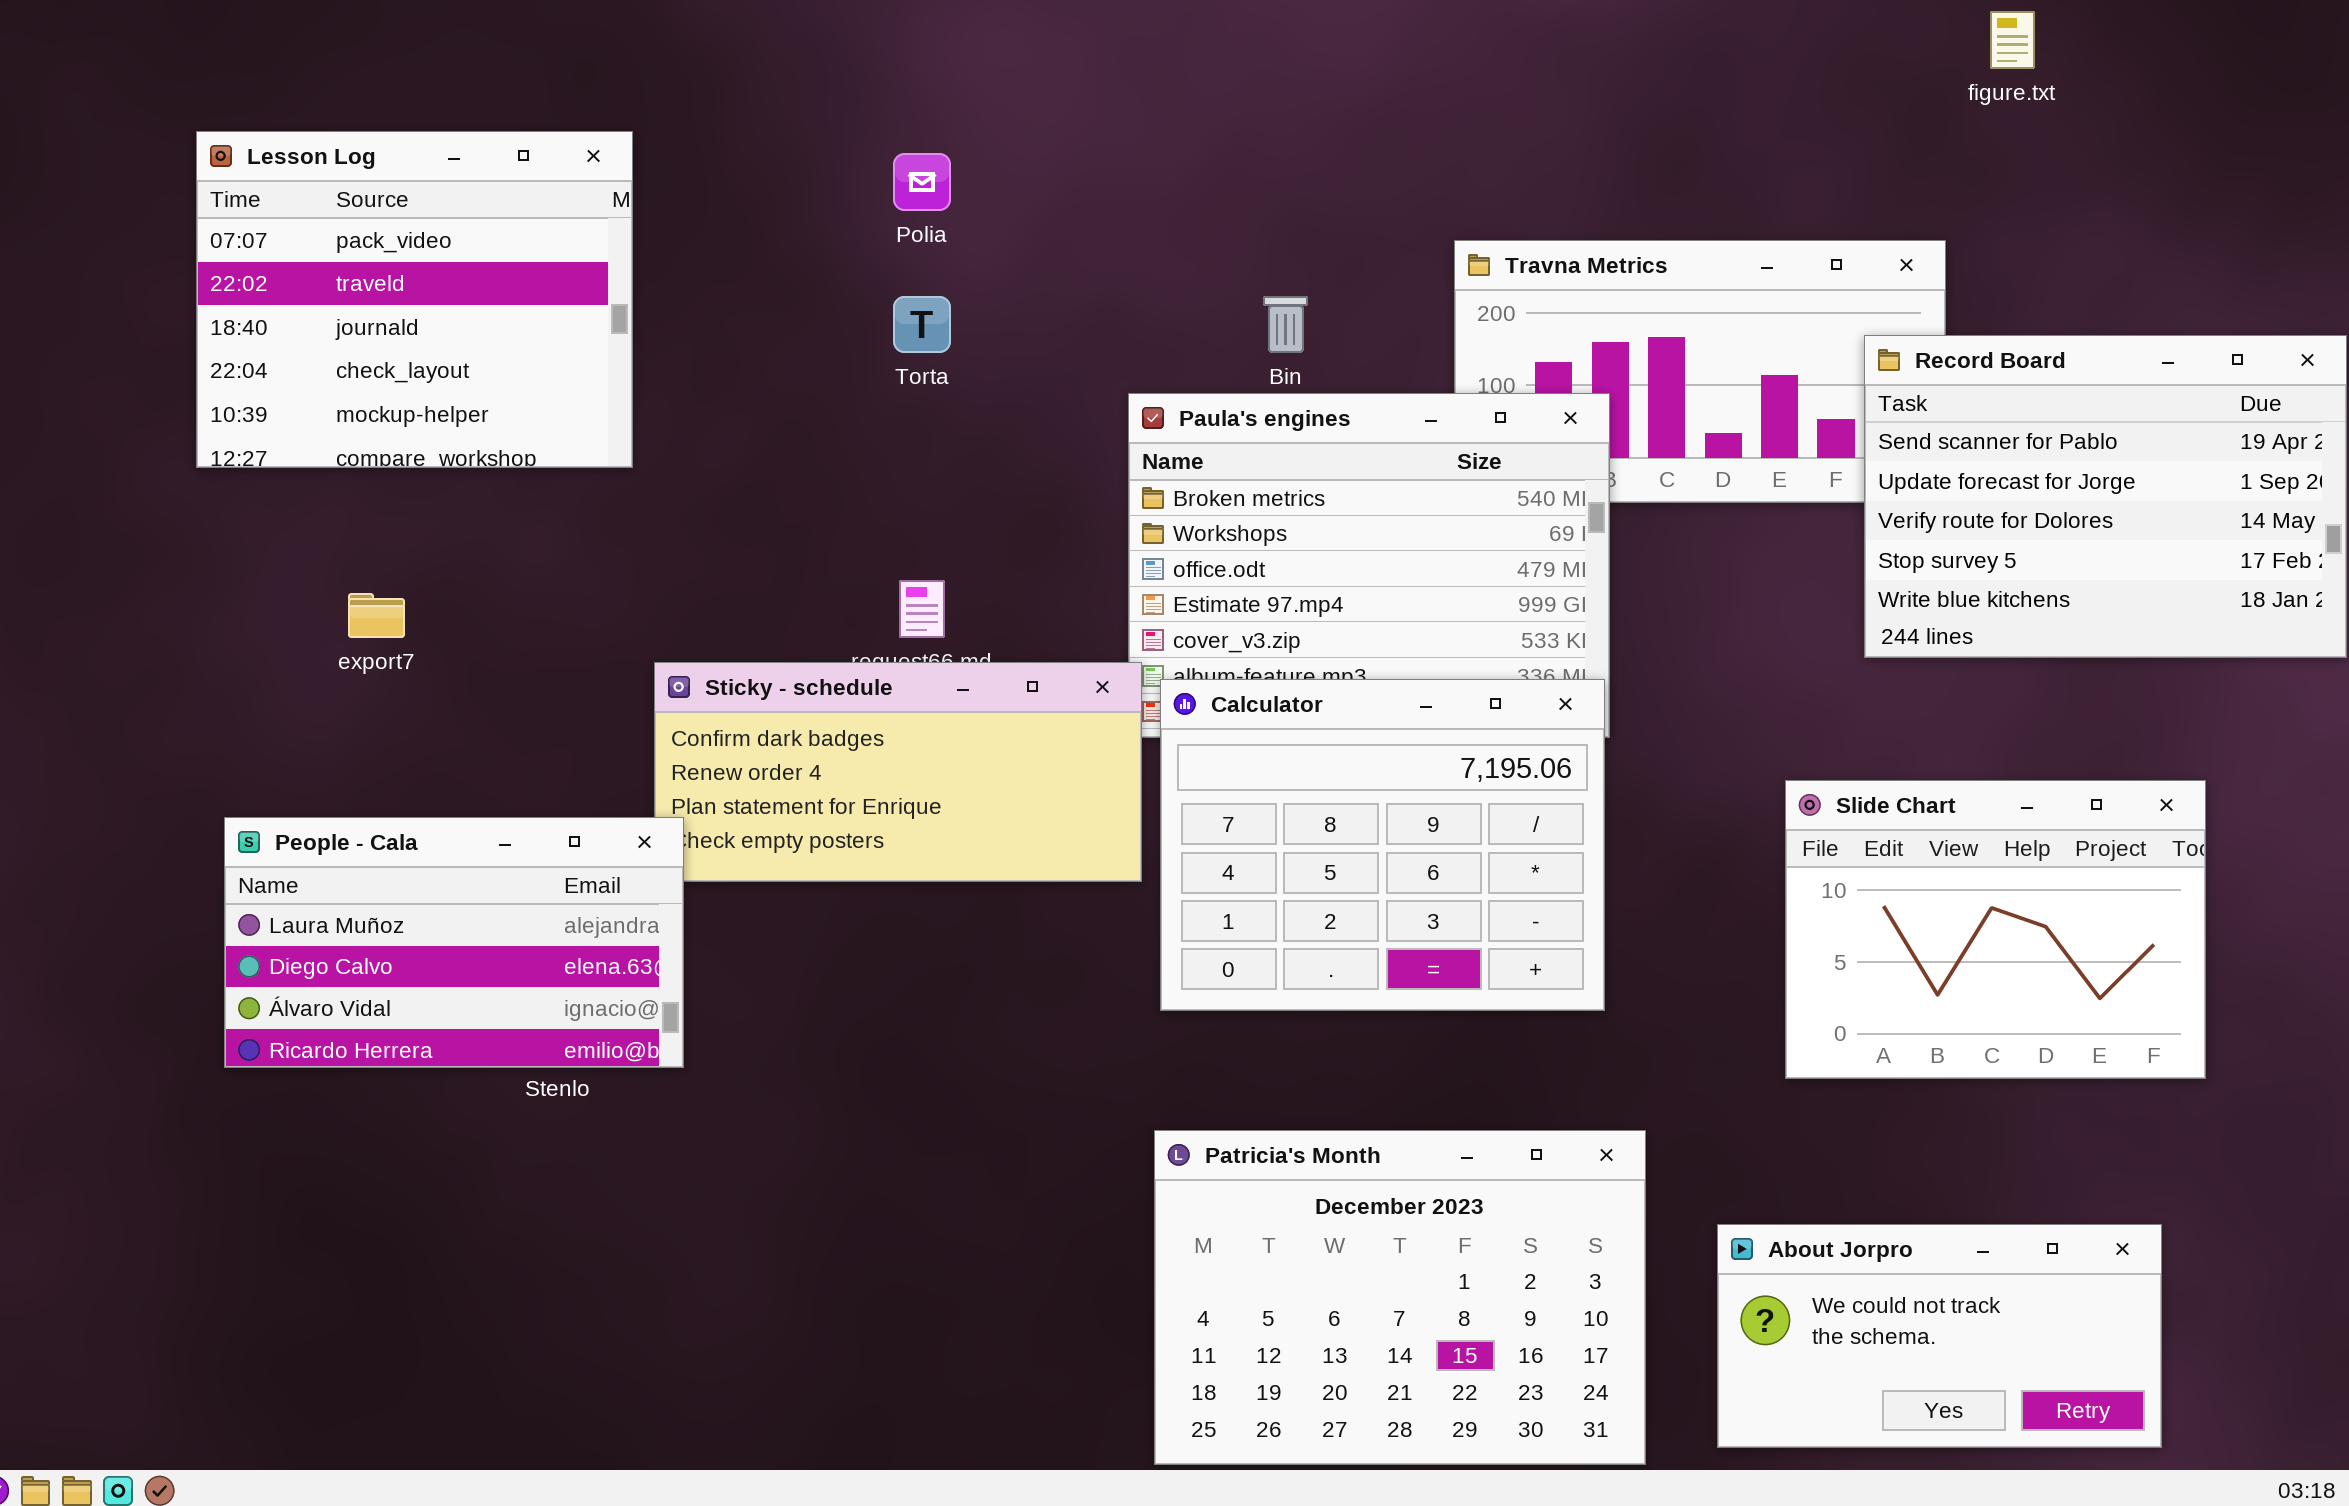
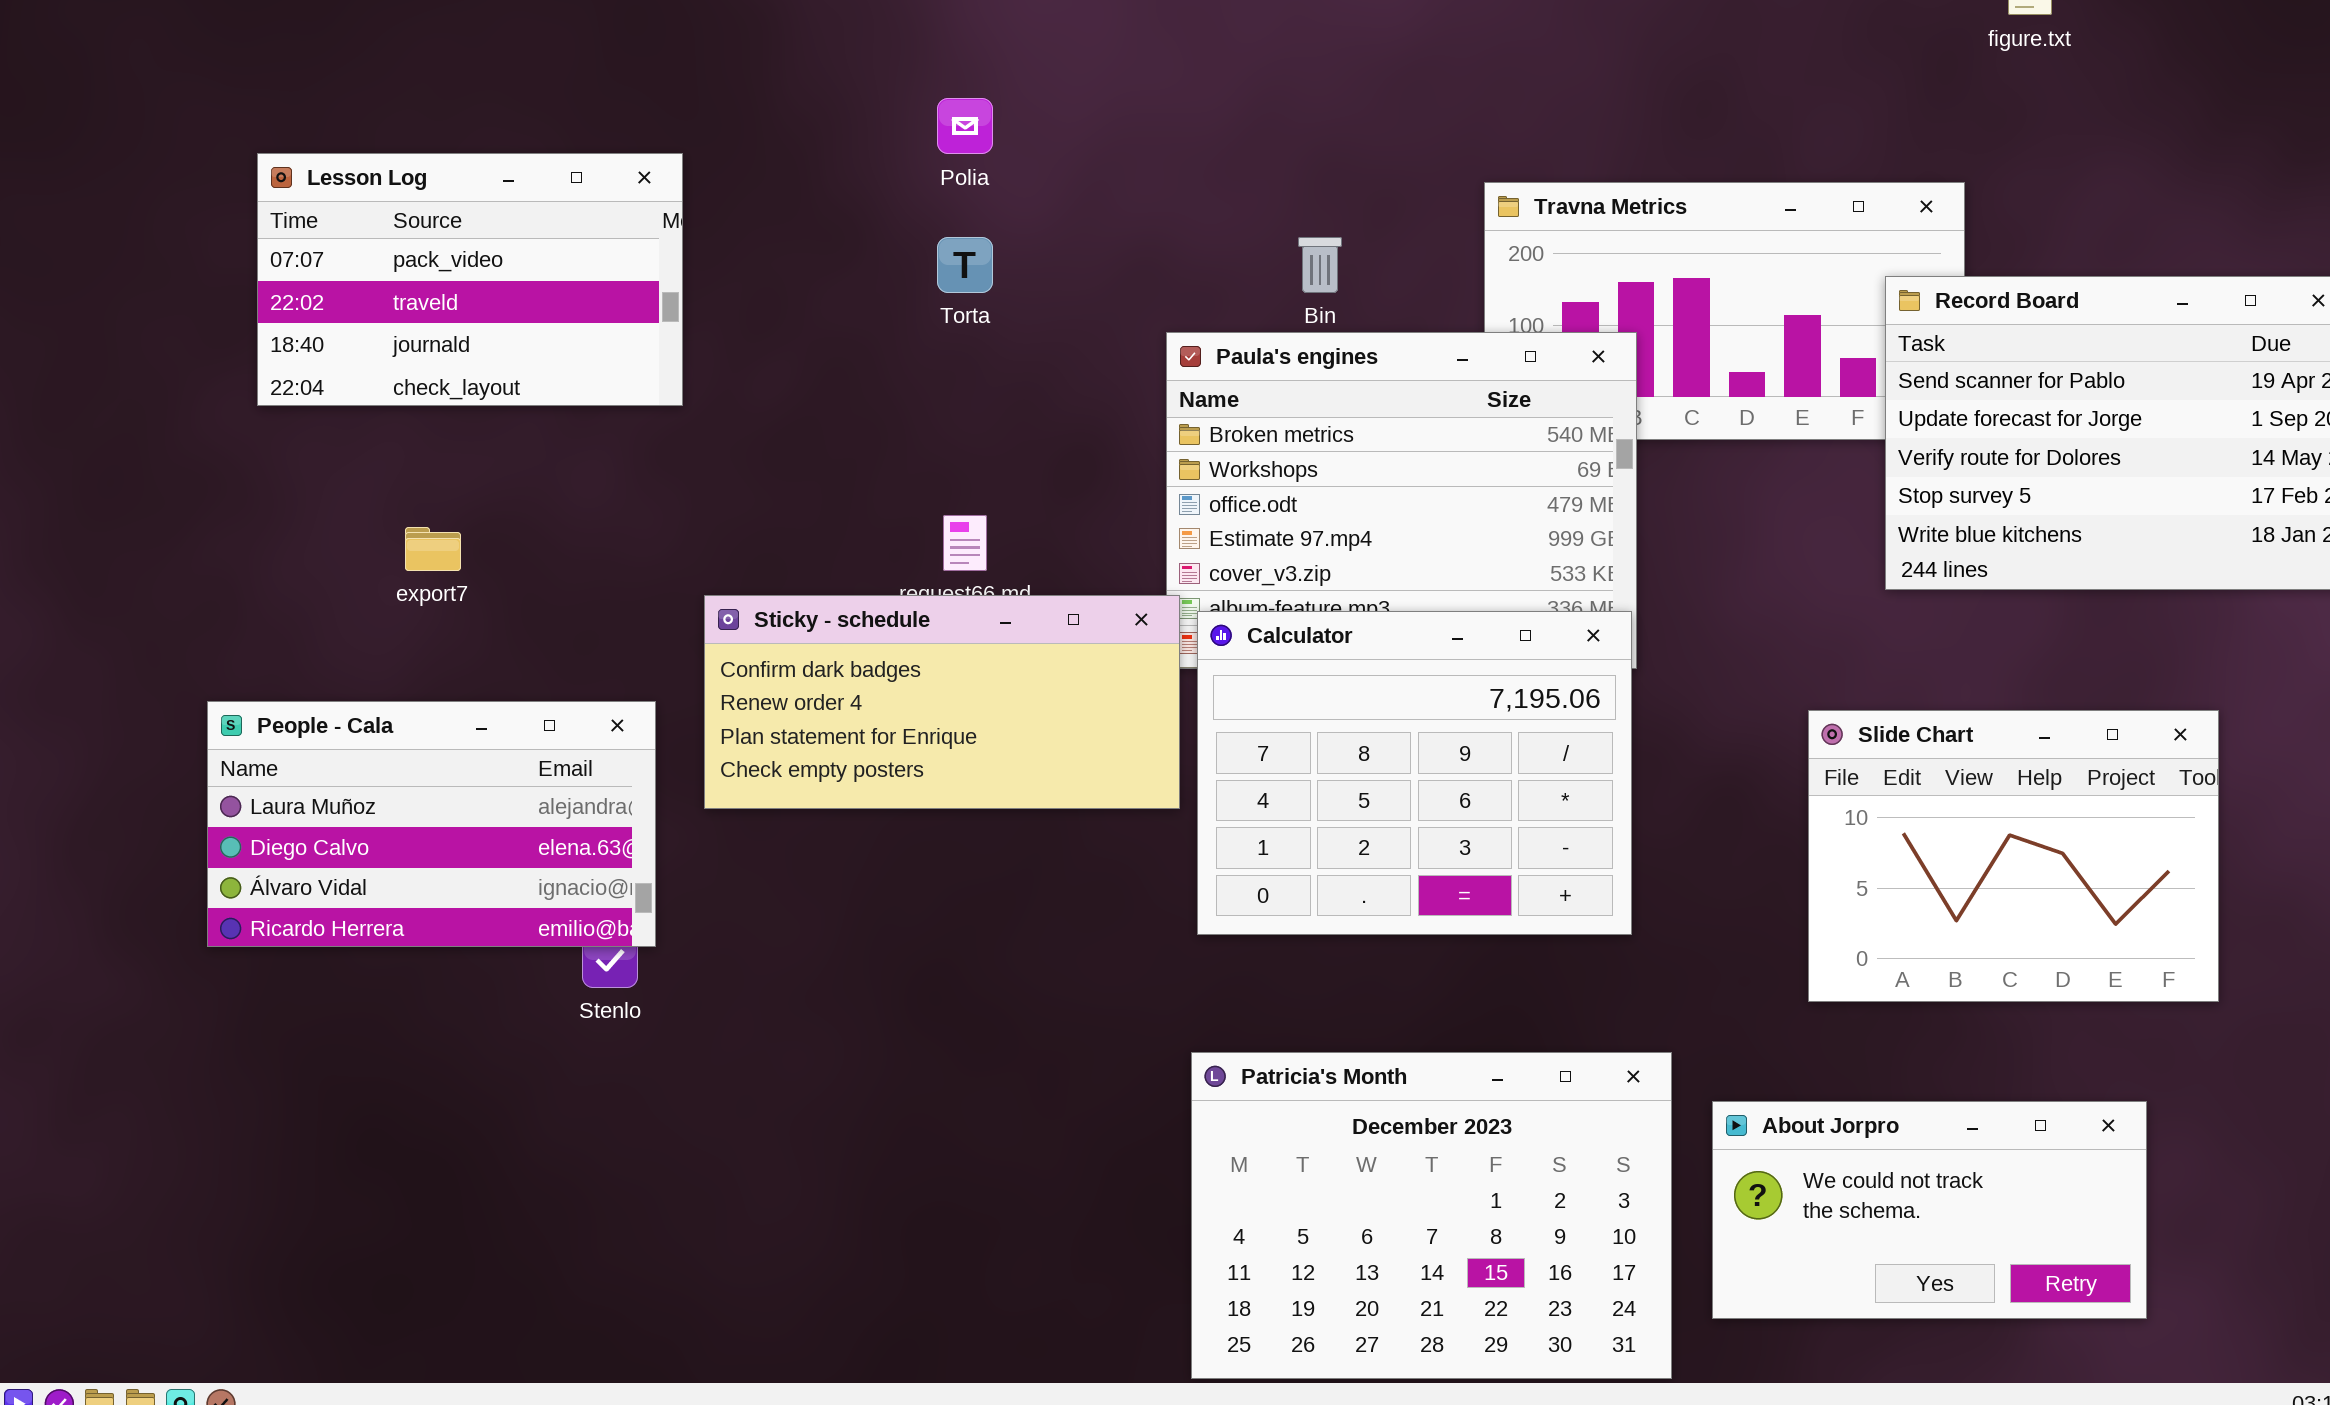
Lesson Log: [196,131,633,468] -> [257,153,683,406], resized
People - Cala: [224,817,684,1068] -> [207,701,656,947], moved
About Jorpro: [1717,1224,2162,1448] -> [1712,1101,2147,1319], moved

